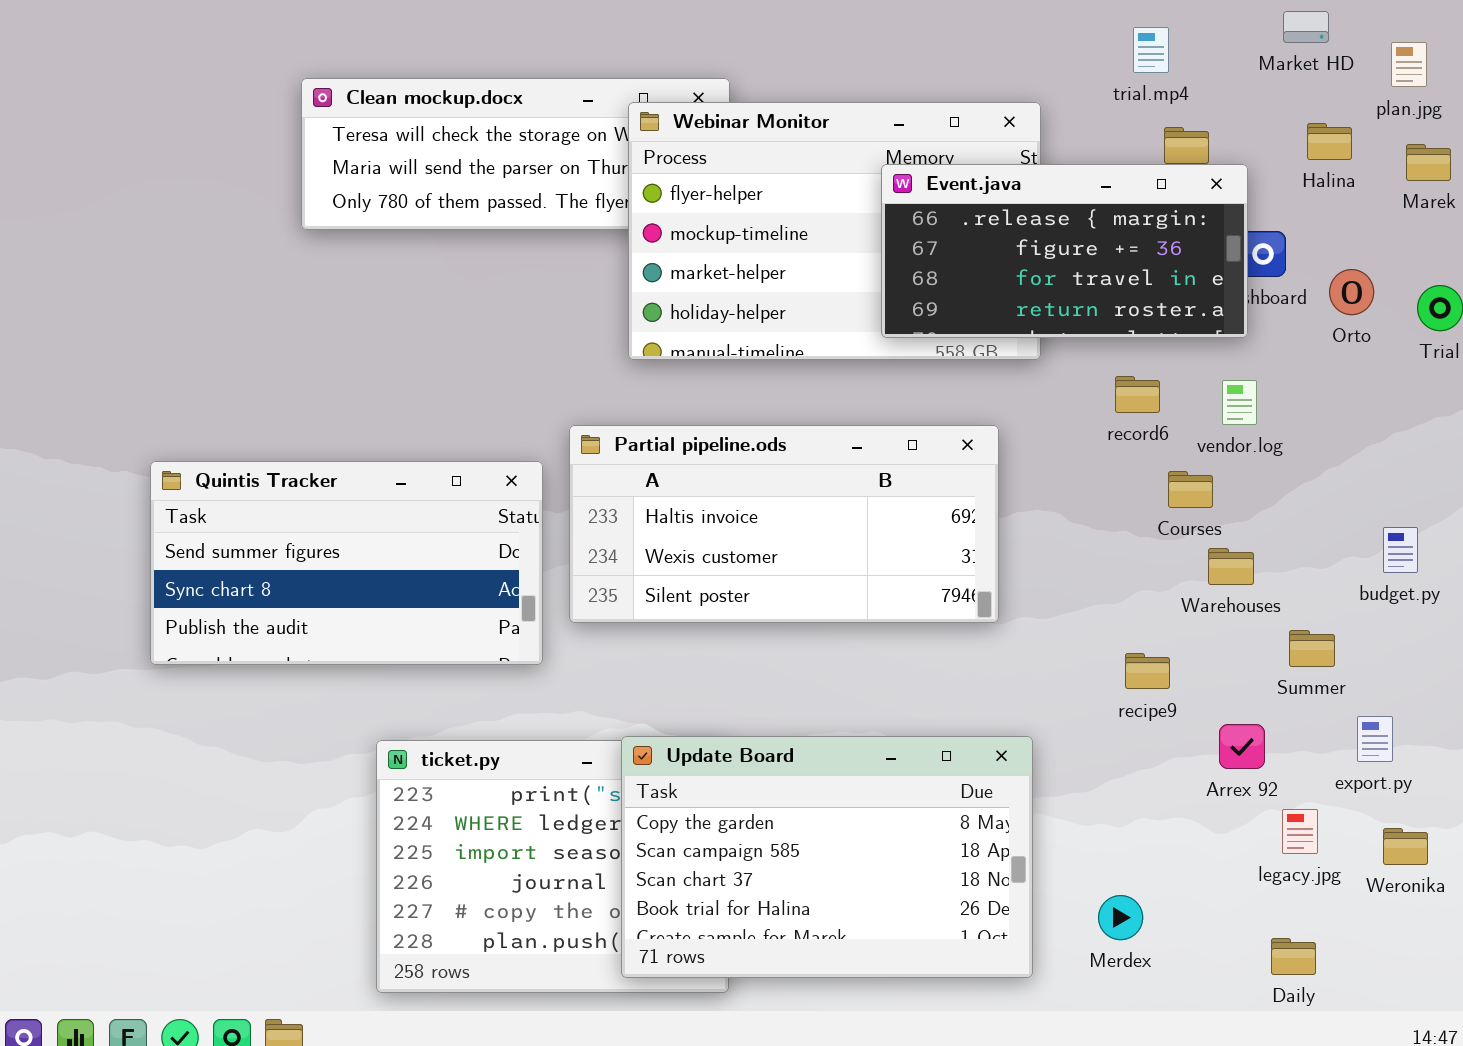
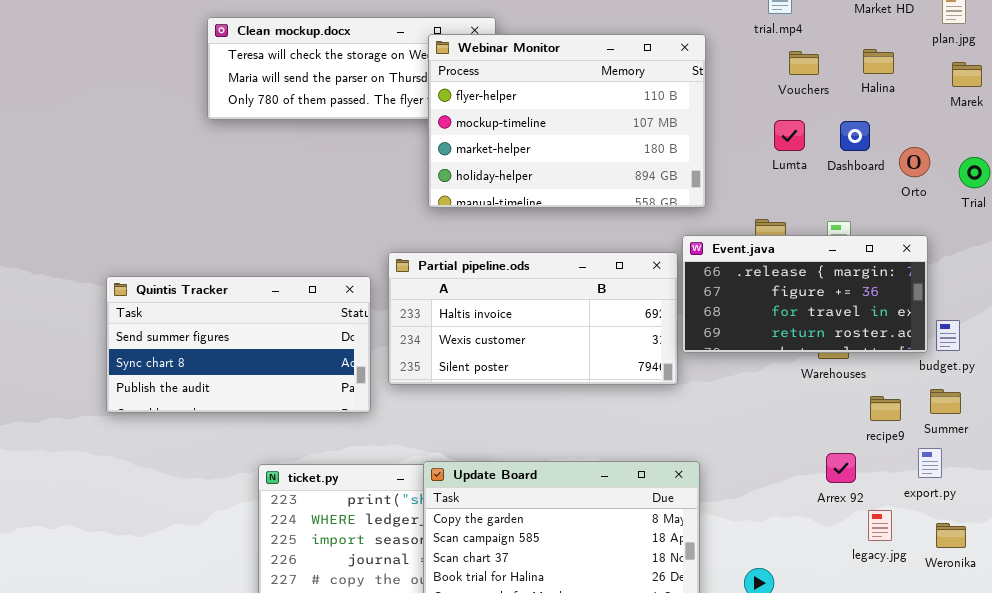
Halina: [1307,123,1352,160] -> [863,49,894,74], moved
Event.java: [881,164,1248,338] -> [682,235,928,353], moved
Summer: [1289,630,1335,667] -> [930,389,961,414], moved
recipe9: [1125,653,1170,689] -> [870,396,901,421], moved

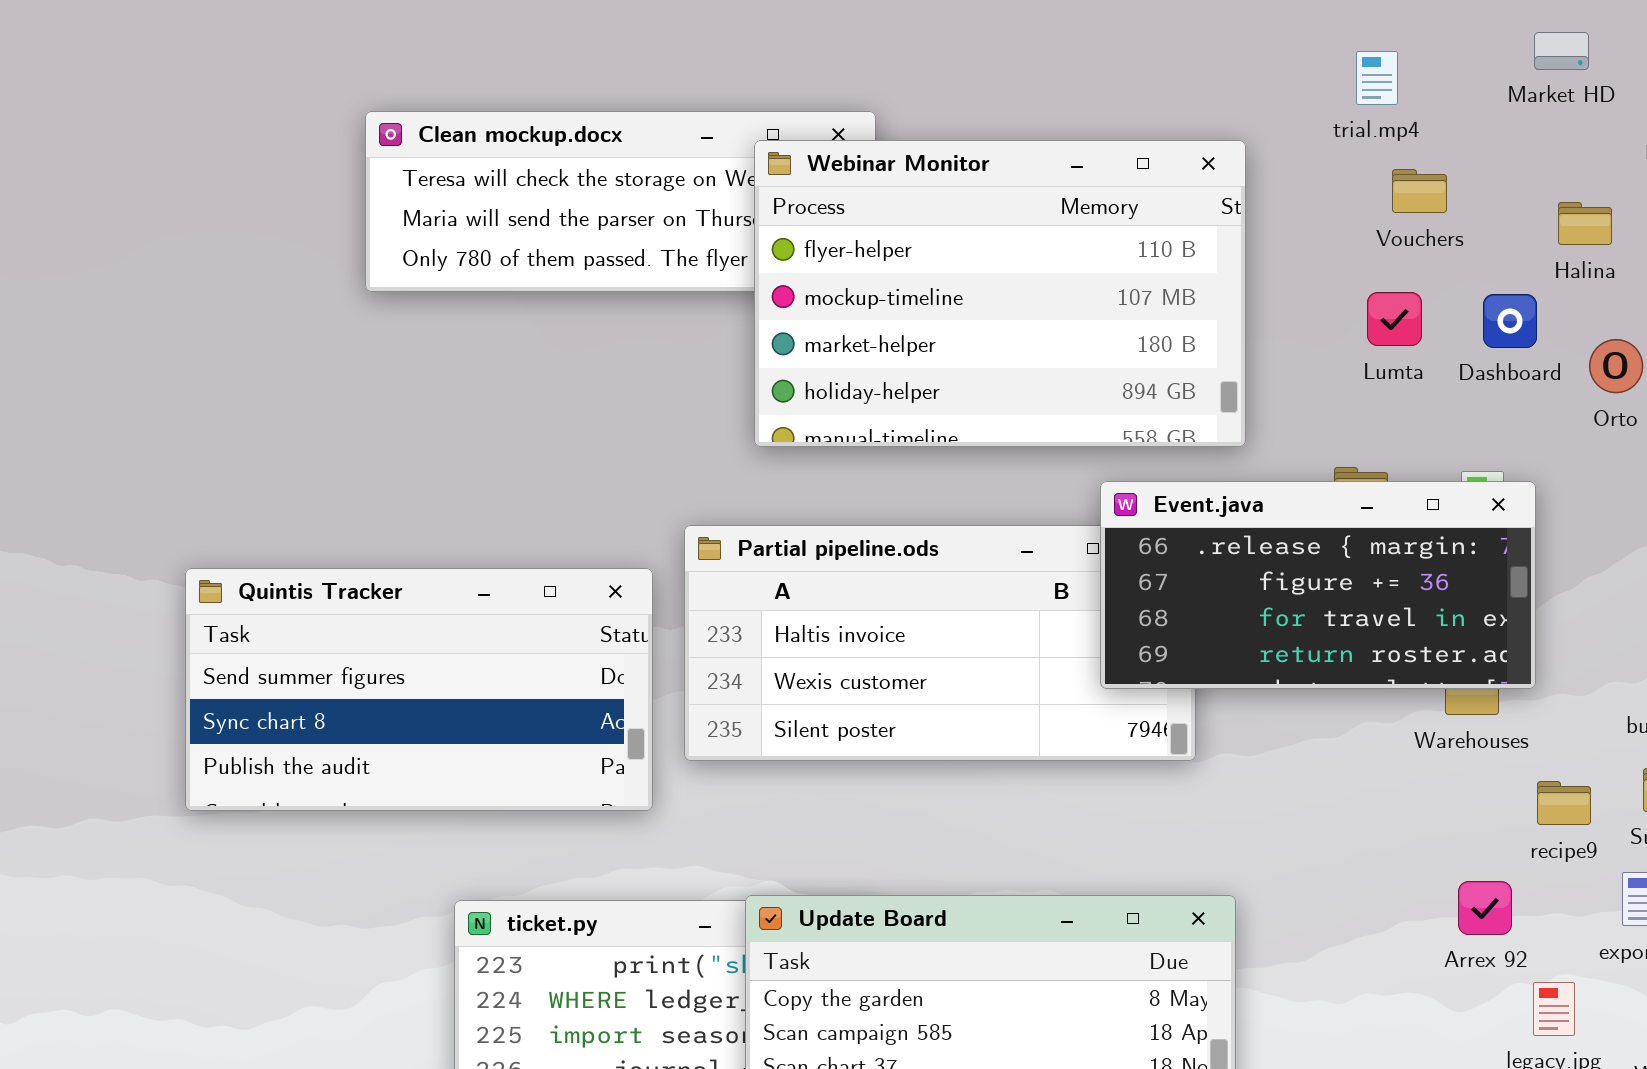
Halina: [863,49,894,74] -> [1558,202,1612,245], moved
Event.java: [682,235,928,353] -> [1100,481,1536,689], moved

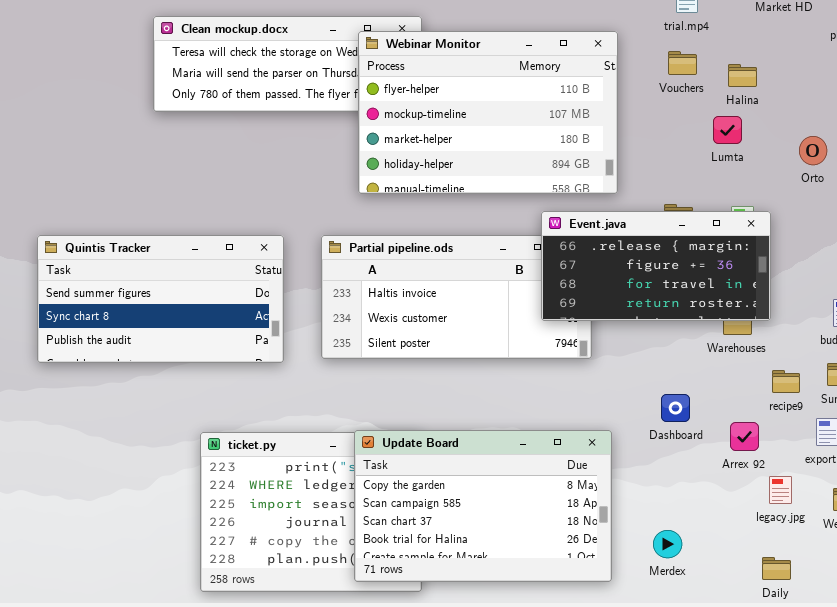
Vouchers: [1392,169,1447,213] -> [668,51,697,75], moved
Halina: [1558,202,1612,245] -> [728,64,757,87], moved
Lumta: [1367,292,1422,346] -> [713,116,742,144], moved
Dashboard: [1483,294,1537,348] -> [661,394,690,422], moved
Quintis Tracker: [185,568,653,811] -> [37,235,284,363], moved

